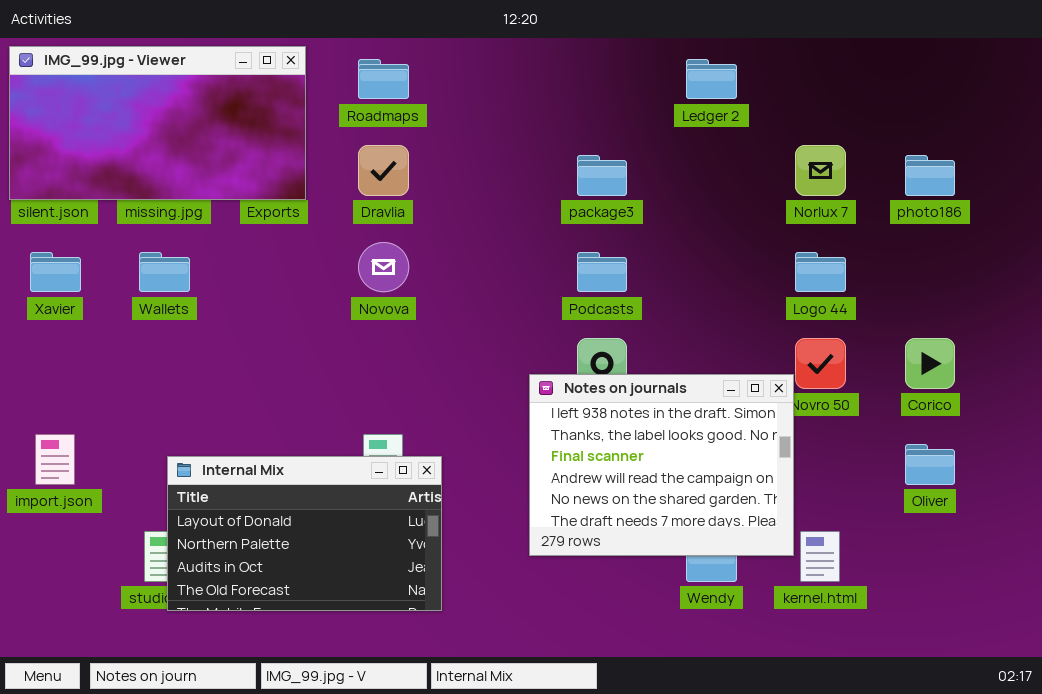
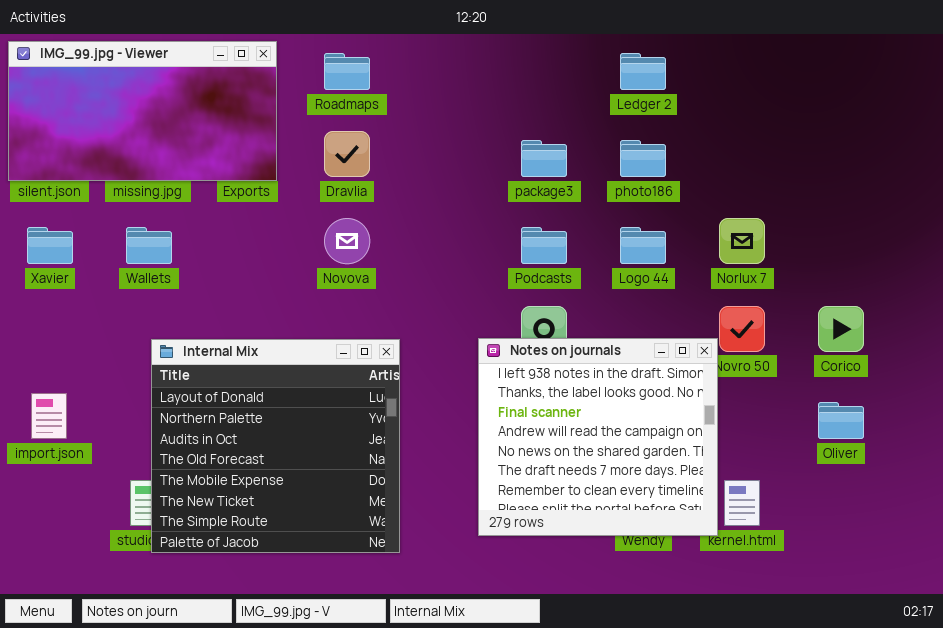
Norlux 7: [795,145,846,196] -> [719,218,765,264], moved
photo186: [905,155,955,196] -> [620,140,666,177], moved
Logo 44: [795,252,846,292] -> [620,227,666,264], moved
Notes on journals: [529,374,794,556] -> [478,338,718,536], resized
Internal Mix: [167,456,442,611] -> [151,339,400,553], resized

